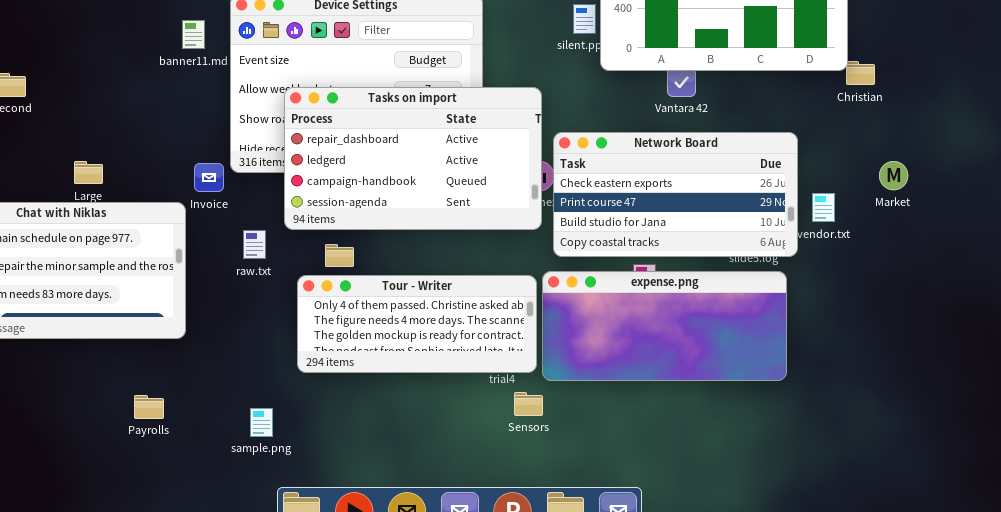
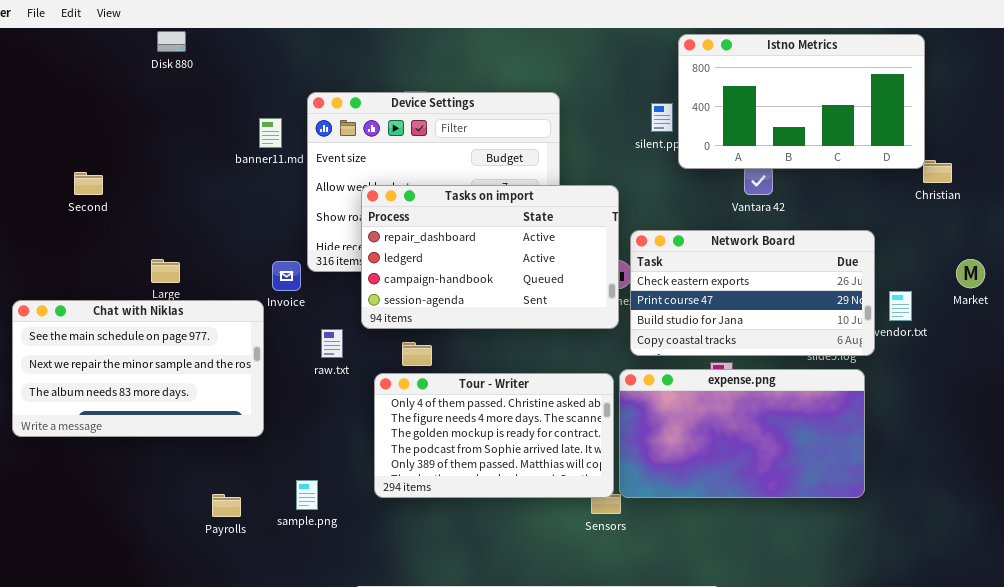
expense.png: [542,271,787,381] -> [619,369,865,498], resized
Tour - Writer: [297,275,537,373] -> [374,373,614,498], resized
sample.png: [250,408,273,437] -> [296,480,318,510], moved

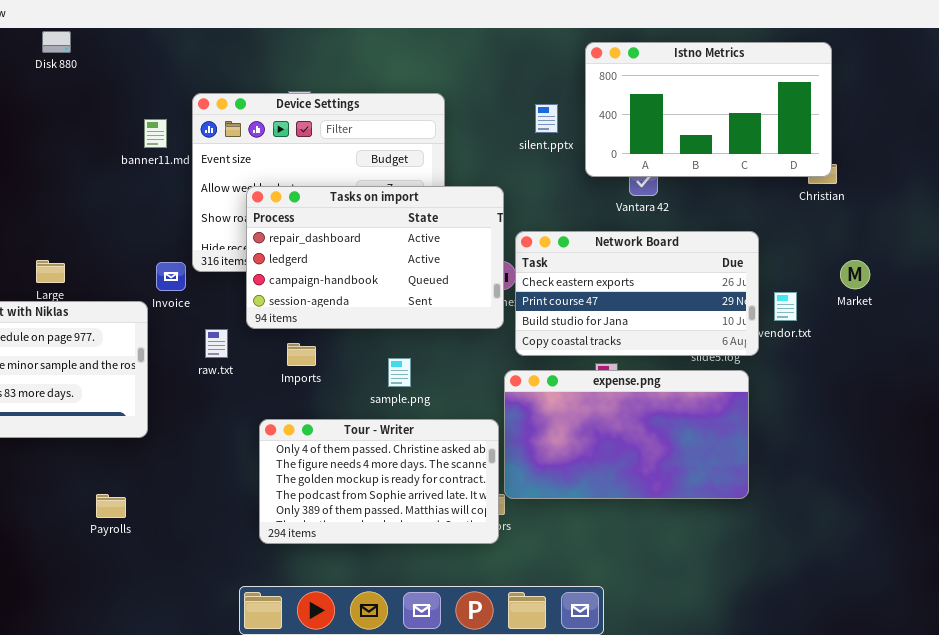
Istno Metrics: [678,34,925,169] -> [585,42,832,177], moved
Tour - Writer: [374,373,614,498] -> [259,419,499,544], moved
sample.png: [296,480,318,510] -> [388,358,411,387], moved

